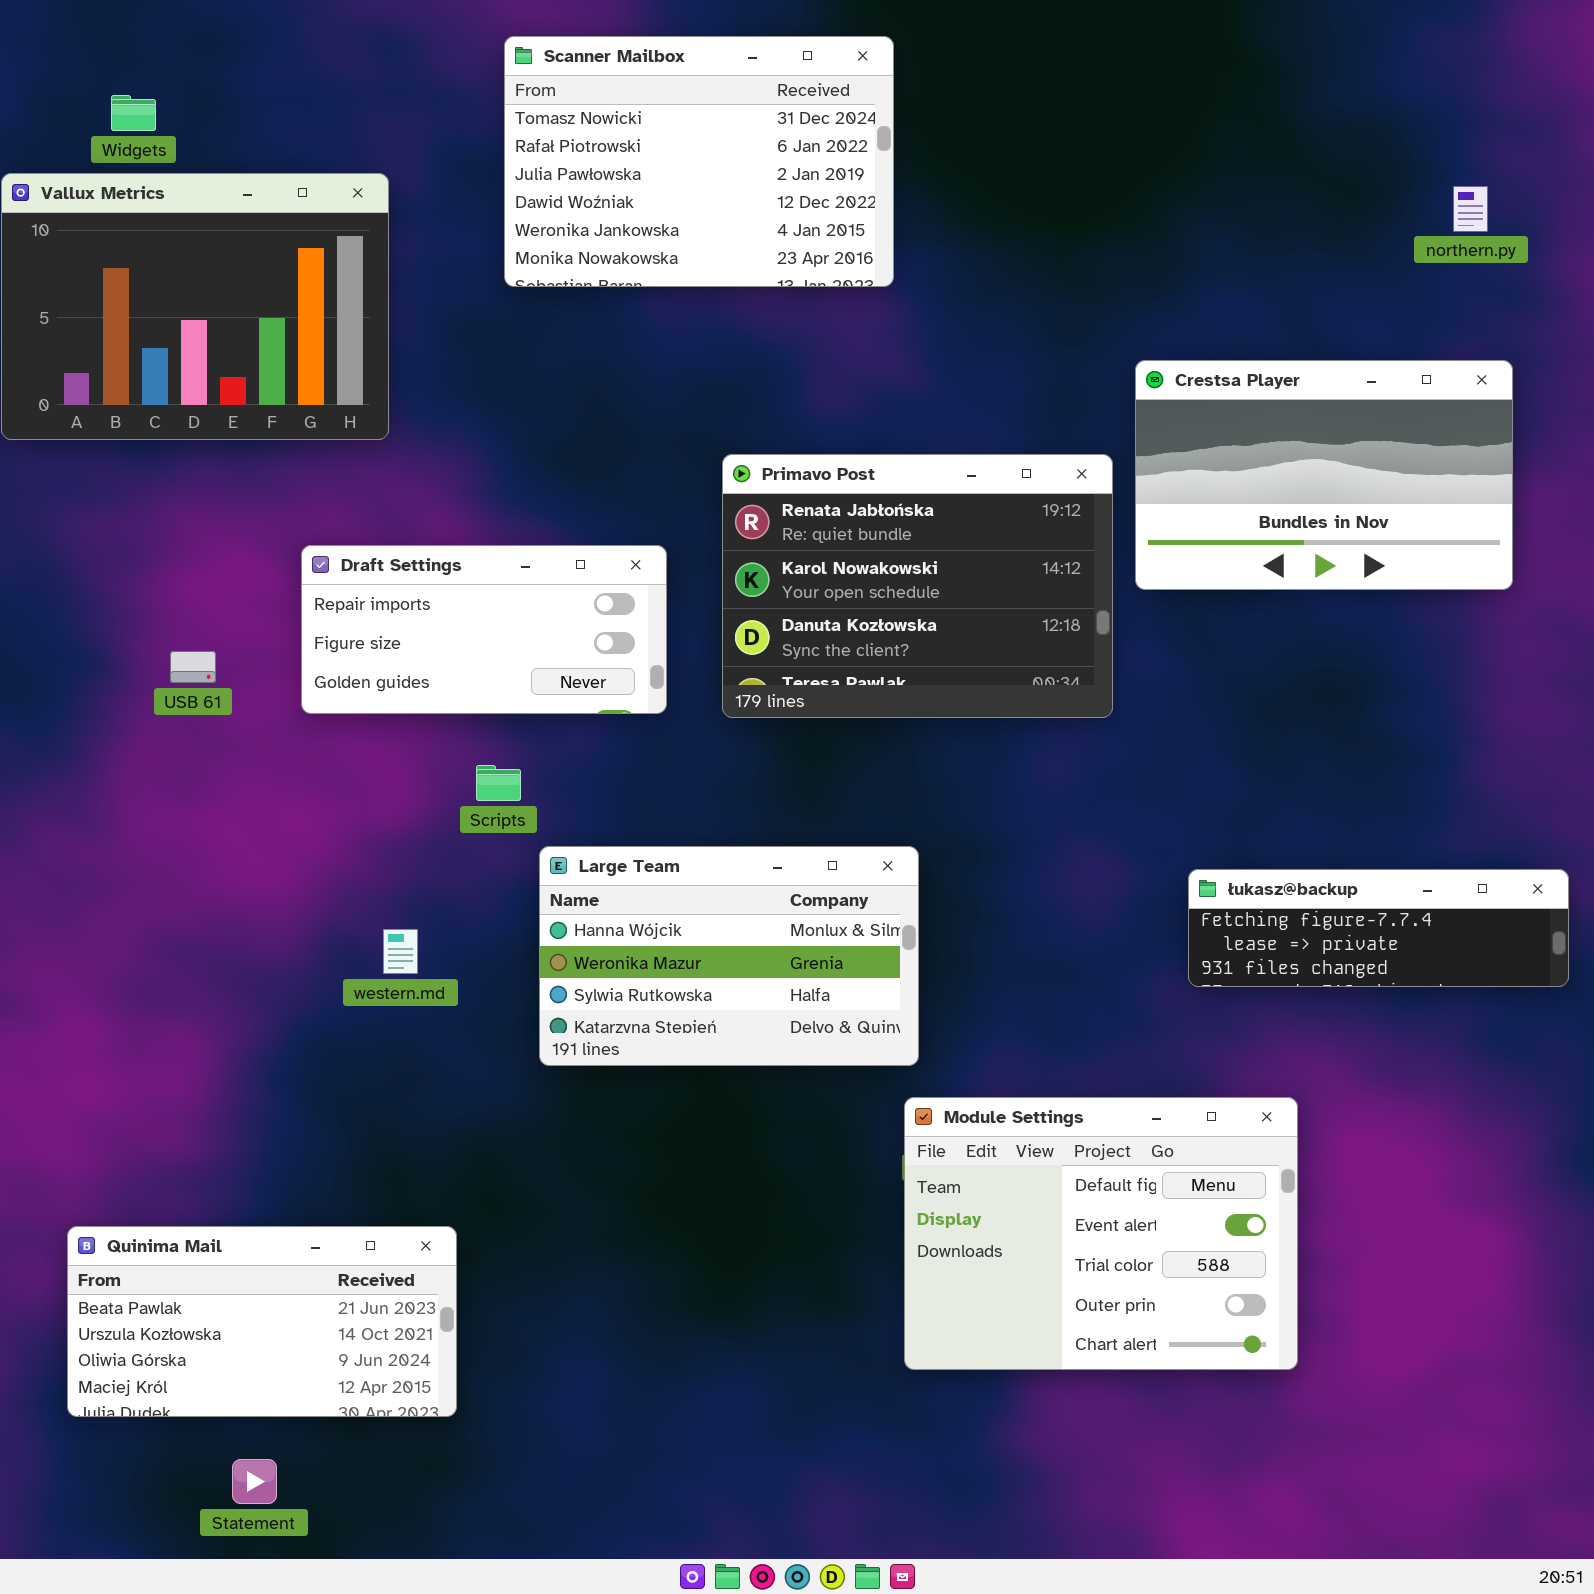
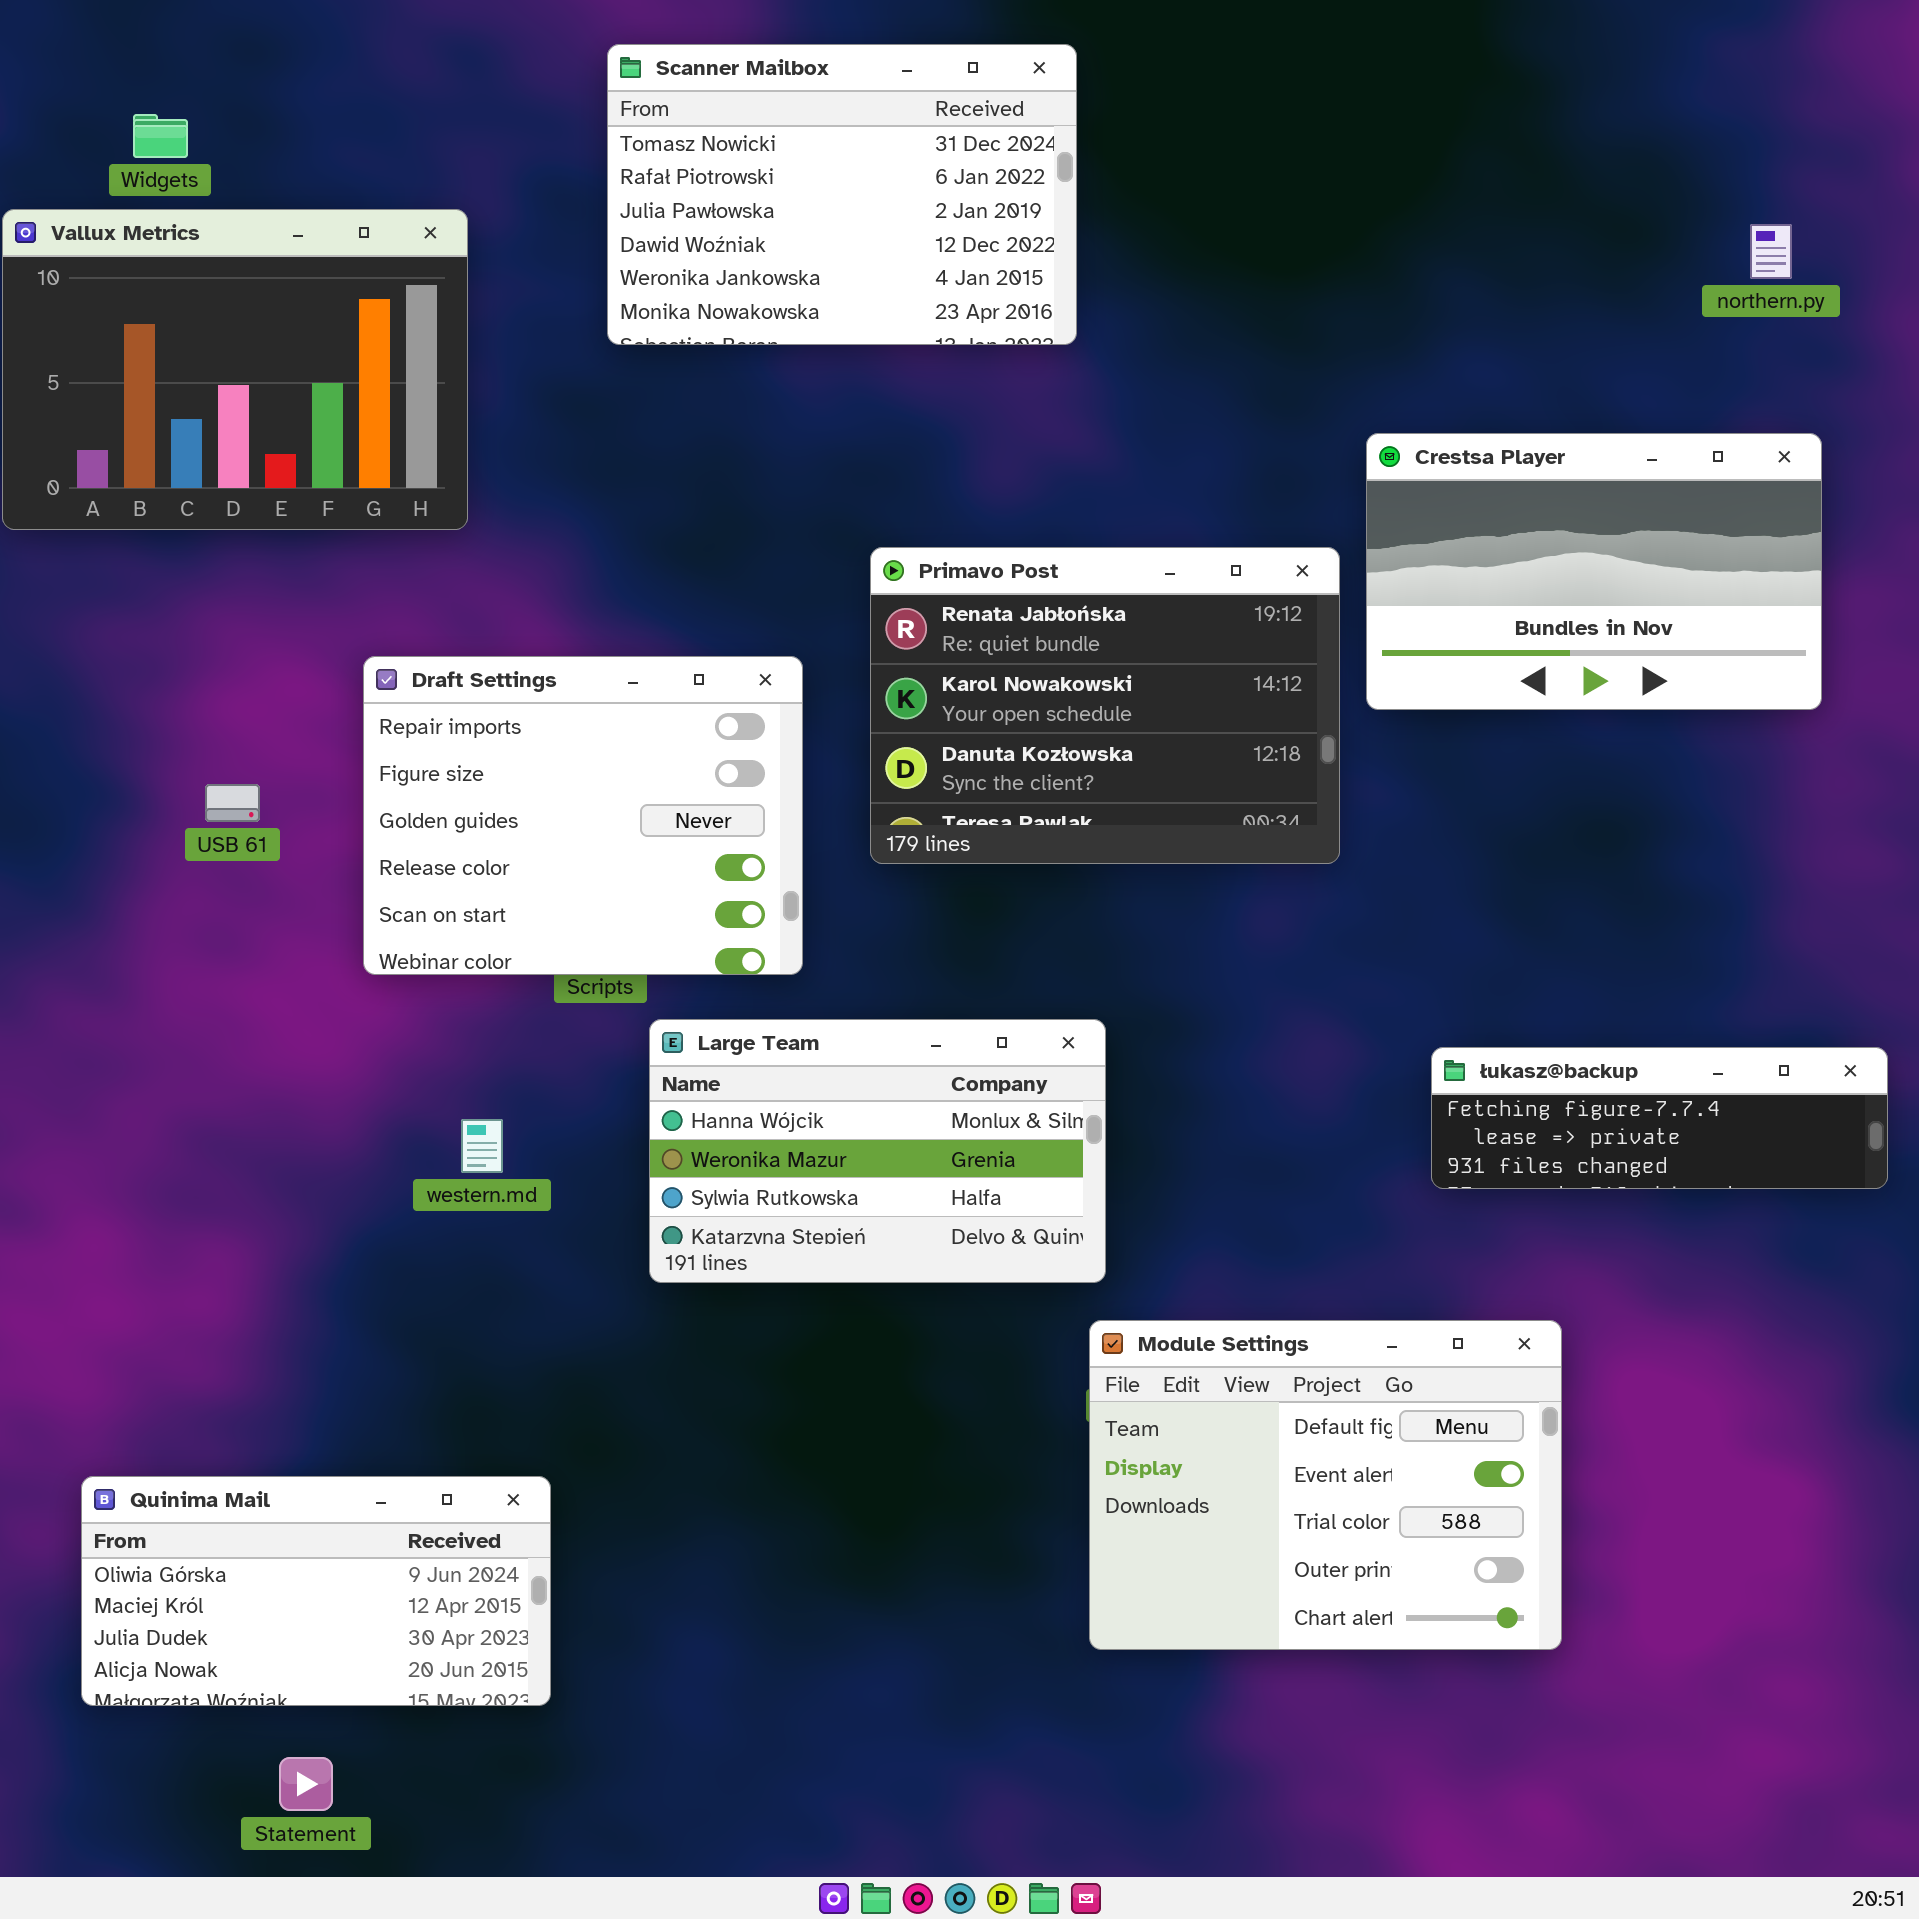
Draft Settings: [301,545,667,714] -> [363,656,803,975], resized
Quinima Mail: [67,1226,457,1417] -> [81,1476,551,1706], scrolled down 2 rows

